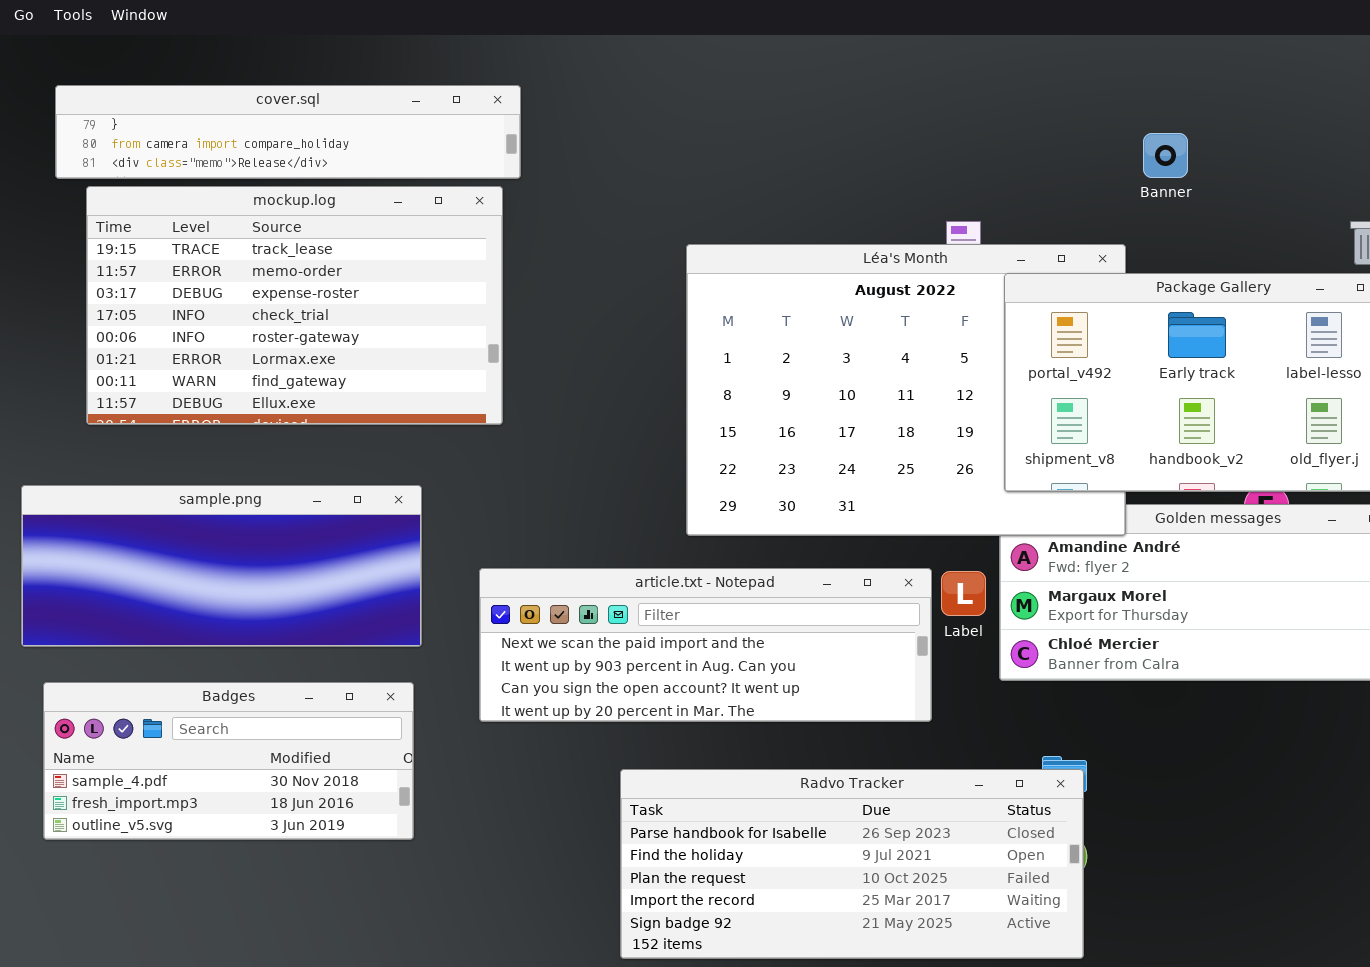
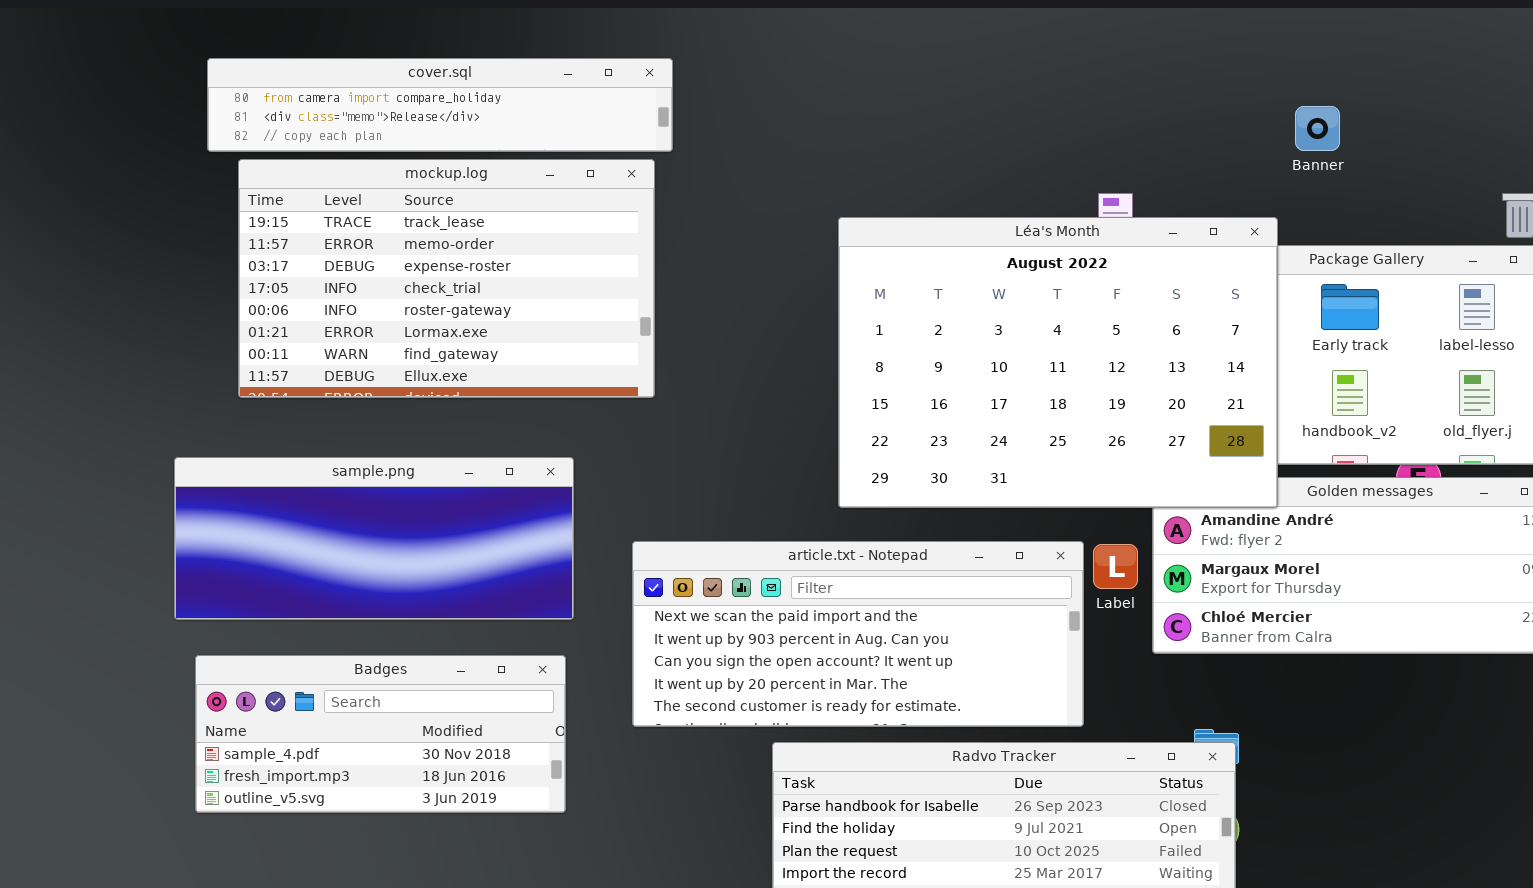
cover.sql: [55,85,521,179] -> [207,58,673,152], scrolled down 1 row
Léa's Month: [686,244,1126,536] -> [838,217,1278,508], raised
article.txt - Notepad: [479,568,932,722] -> [632,541,1084,727], resized

